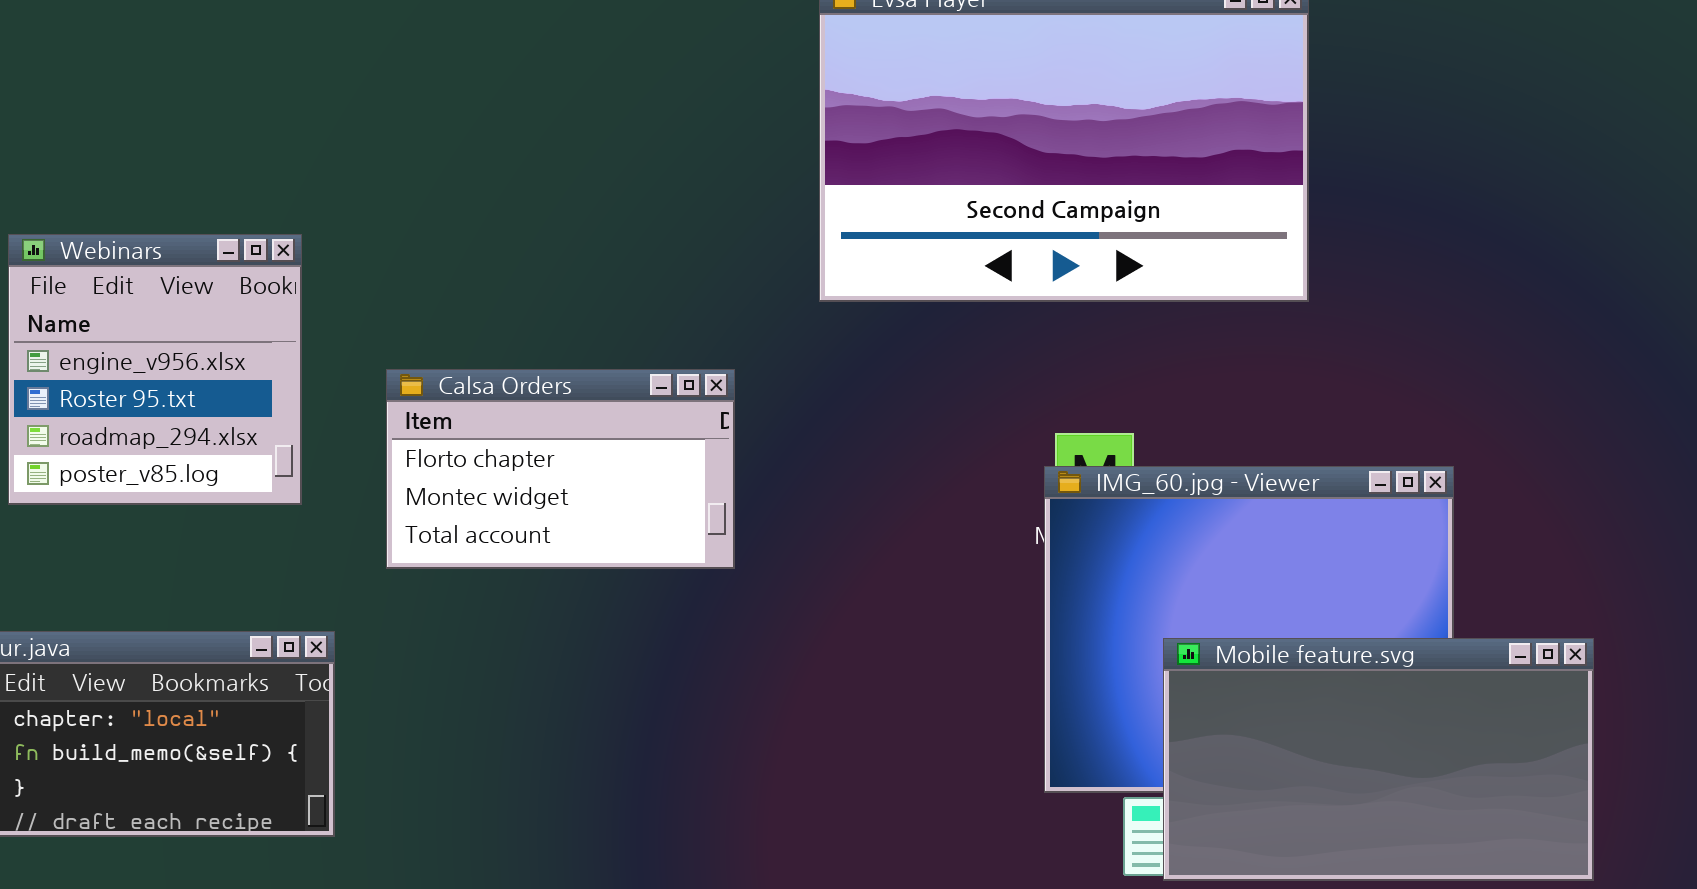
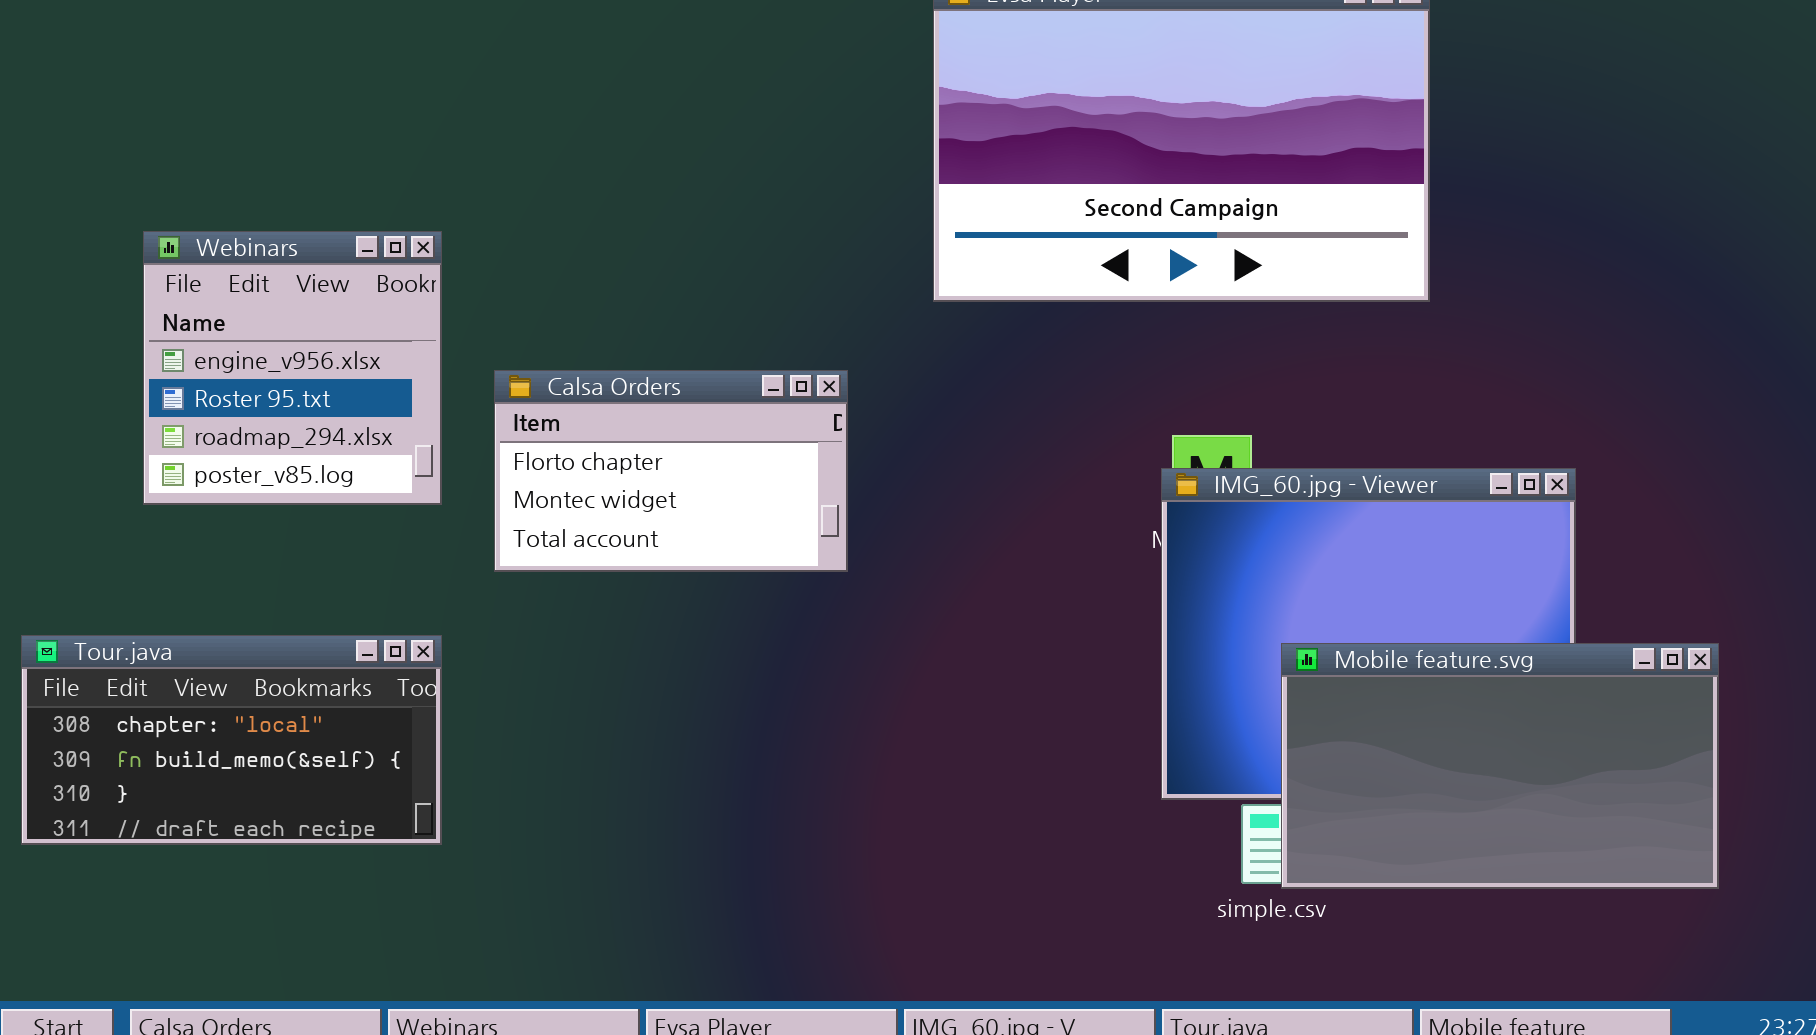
Webinars: [8,234,302,505] -> [143,231,442,505], moved

